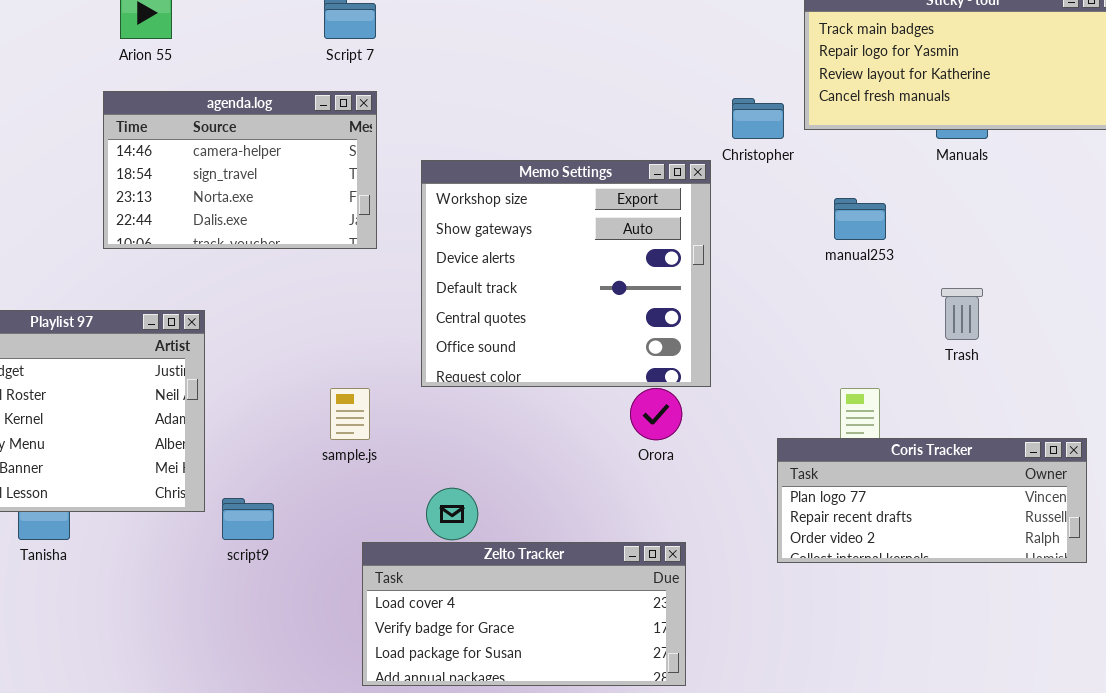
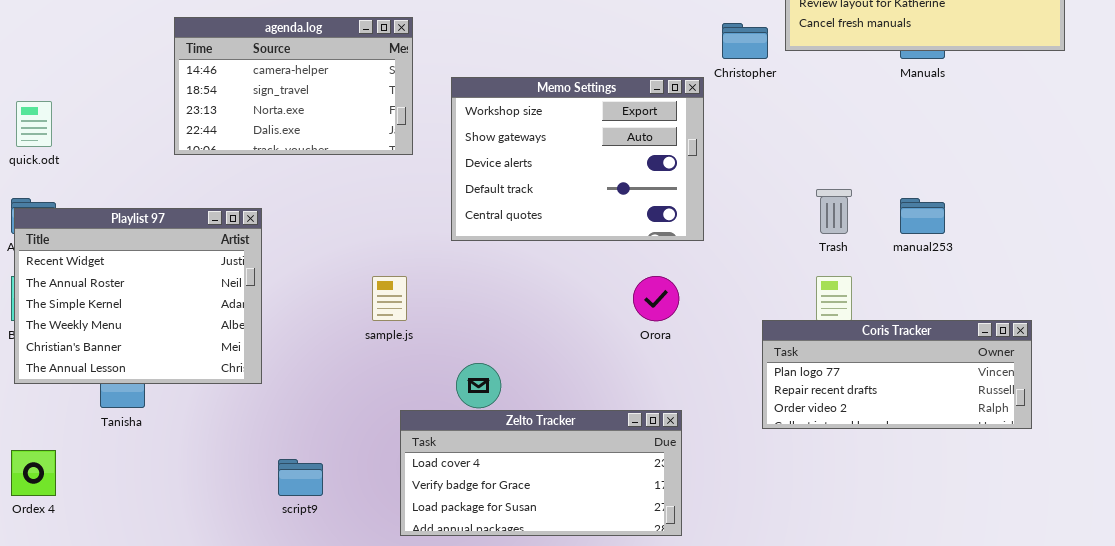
Memo Settings: [421,160,711,387] -> [451,77,704,241], resized
manual253: [834,198,886,240] -> [900,198,945,234], moved
Trash: [941,288,983,340] -> [816,189,852,234], moved
script9: [222,498,274,540] -> [278,459,323,496], moved

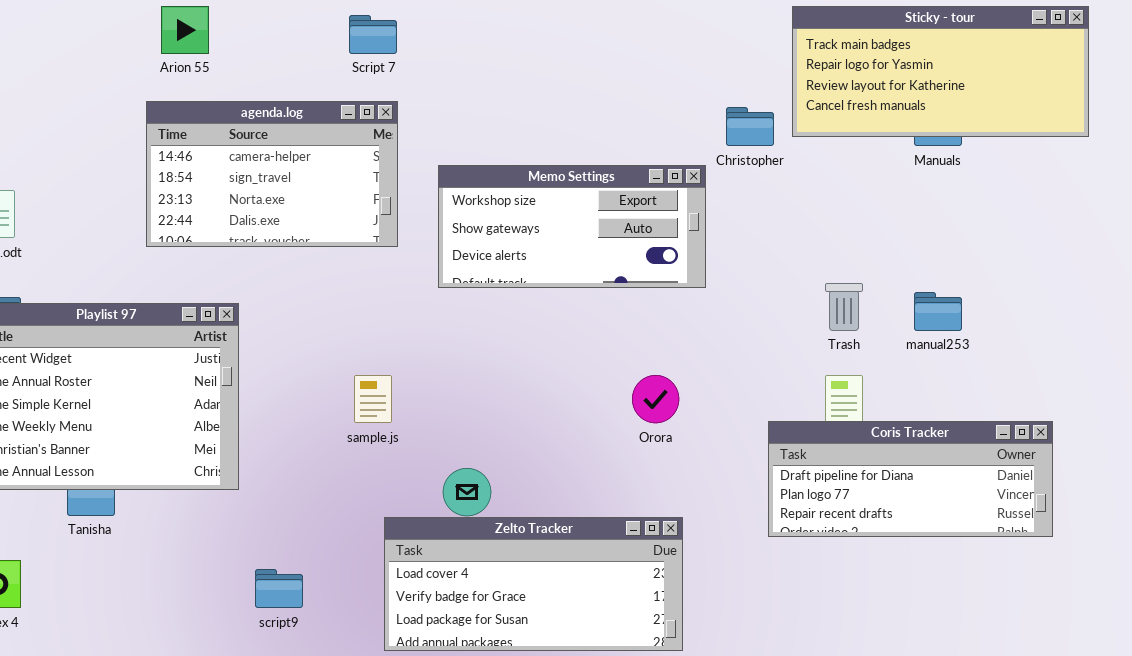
Memo Settings: [451,77,704,241] -> [438,165,706,288], resized
Coris Tracker: [762,320,1032,429] -> [768,421,1053,537], scrolled up 1 row

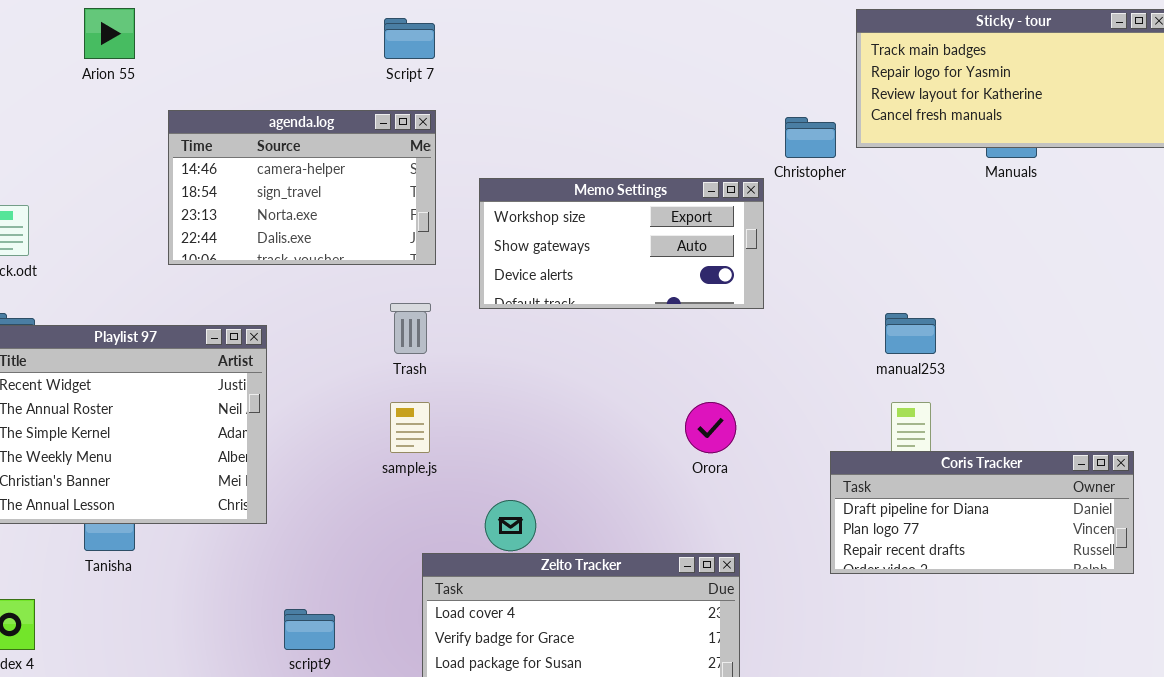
Arion 55: [161,6,209,54] -> [84,8,135,59], moved
Trash: [825,283,863,331] -> [390,303,431,354], moved
manual253: [914,292,962,331] -> [885,313,936,354], moved

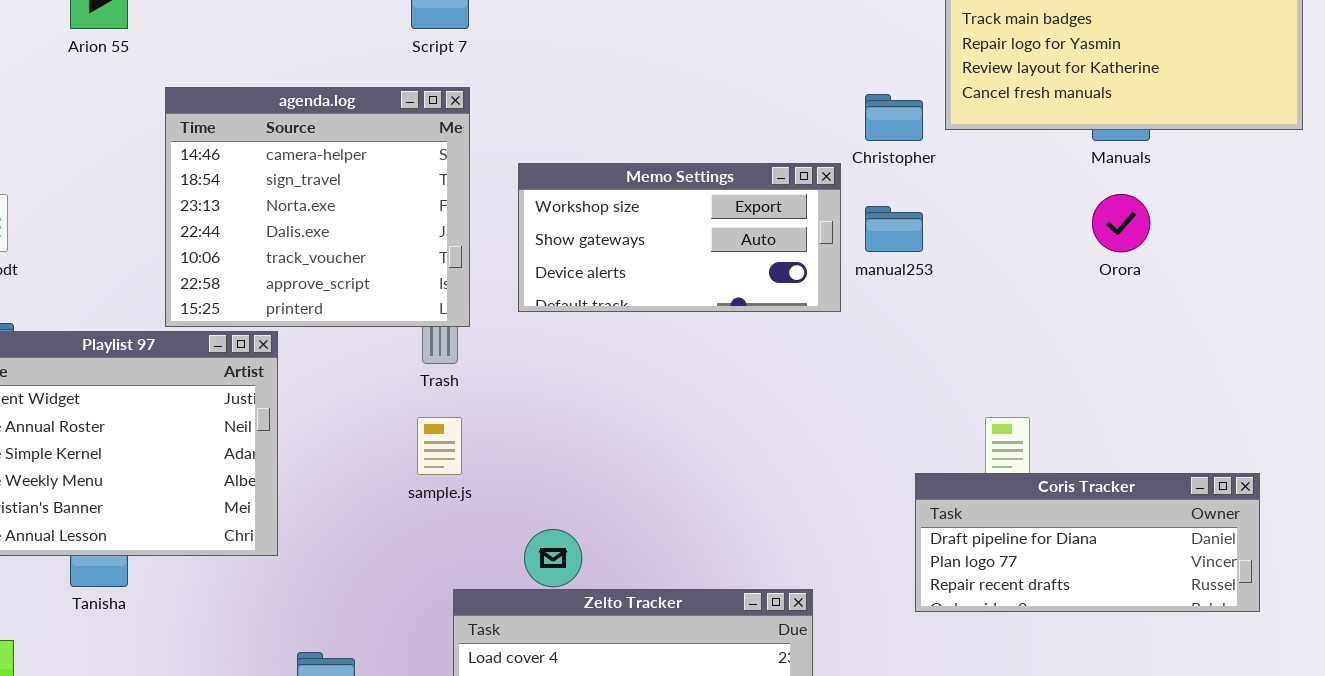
agenda.log: [168,110,436,265] -> [165,87,470,327], resized
manual253: [885,313,936,354] -> [865,206,923,252], moved
Orora: [685,402,736,453] -> [1092,194,1150,252], moved

